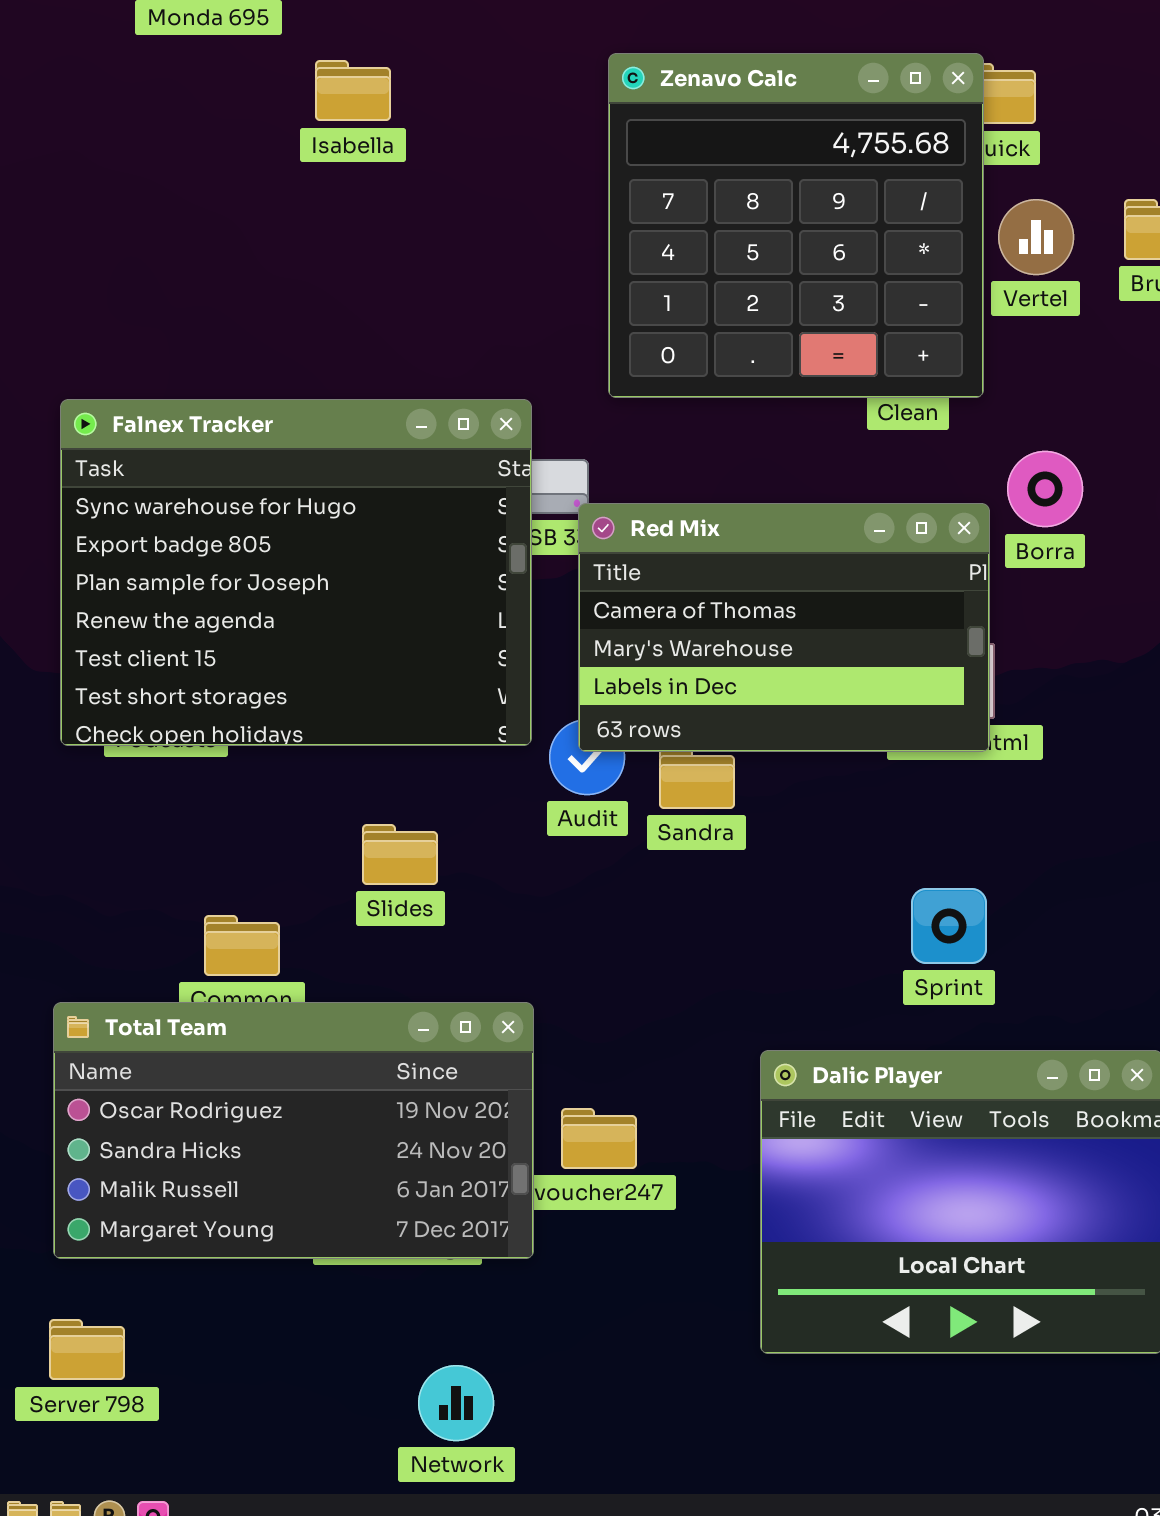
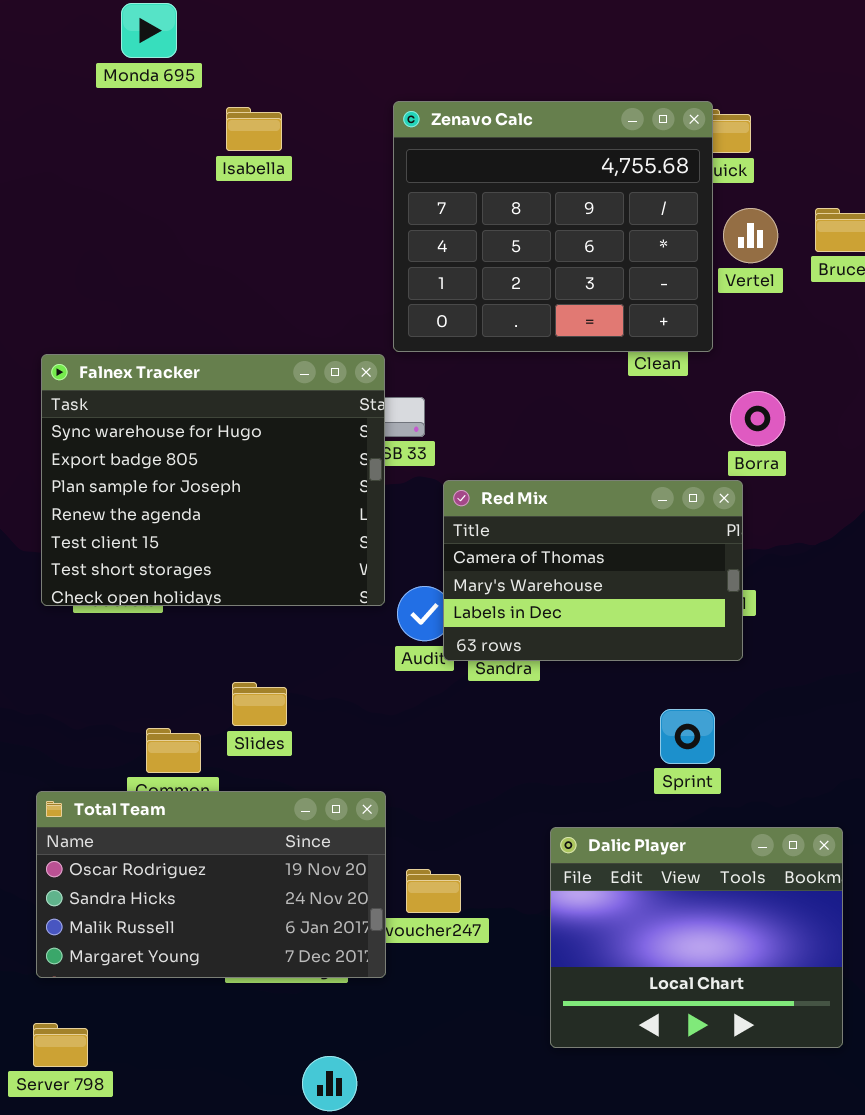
Zenavo Calc: [608,53,984,398] -> [393,101,713,352], resized
Red Mix: [578,503,990,752] -> [443,480,743,661], moved
Slides: [362,824,438,885] -> [232,682,287,726], moved

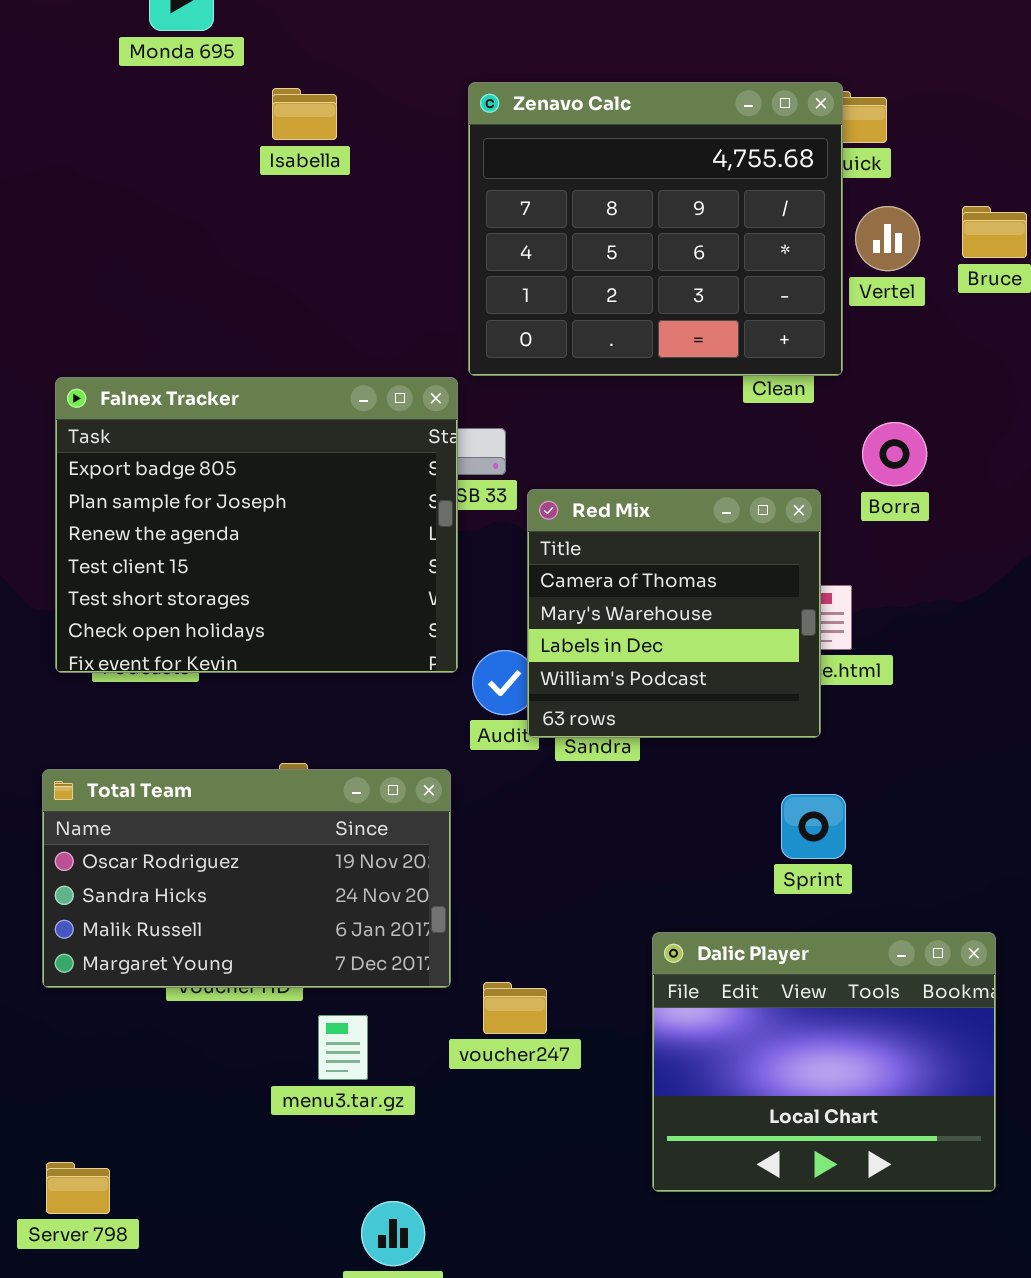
Falnex Tracker: [41,354,385,606] -> [55,377,458,673], scrolled down 1 row
Red Mix: [443,480,743,661] -> [527,489,821,738], resized
Total Team: [36,791,386,978] -> [42,769,451,988], moved

